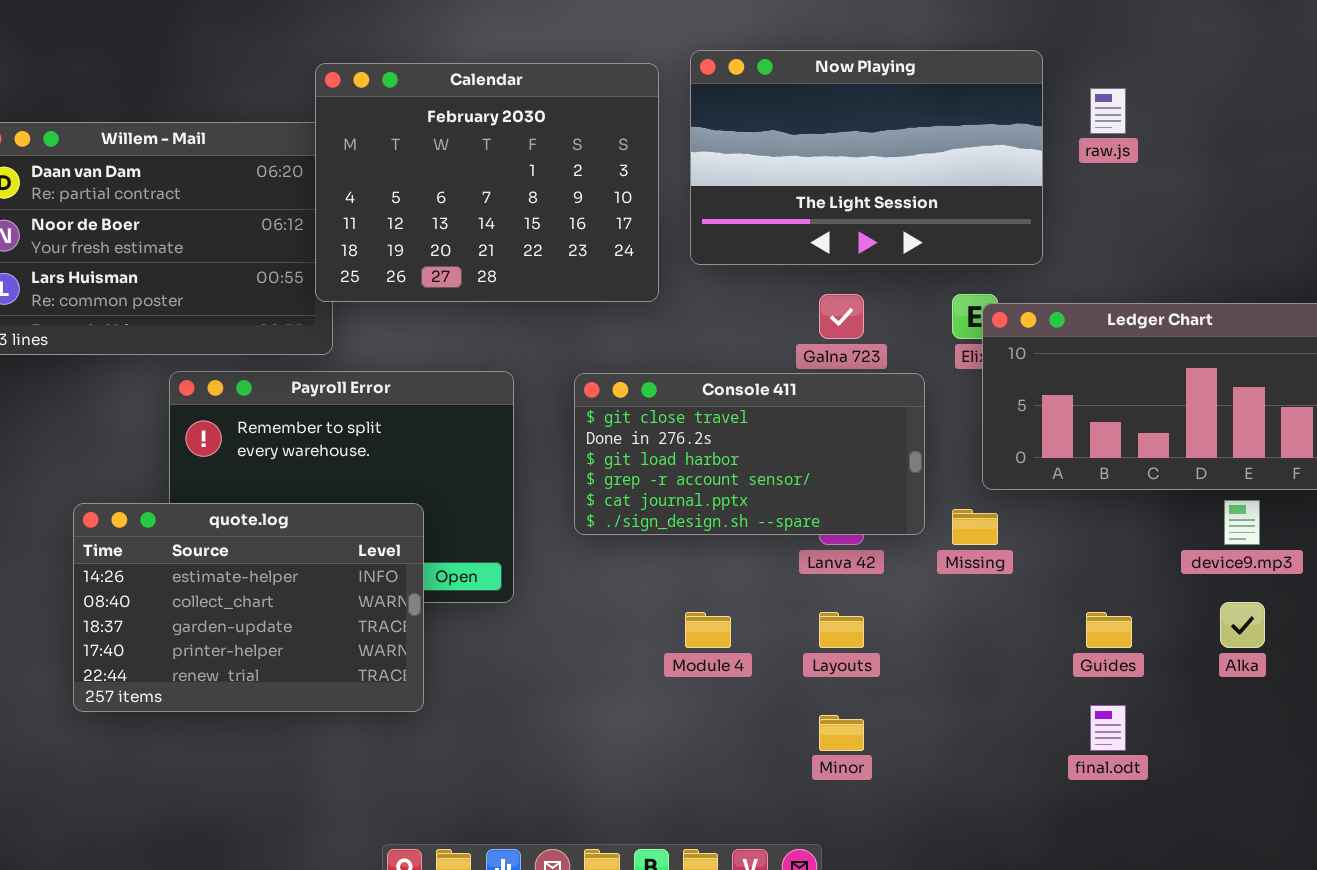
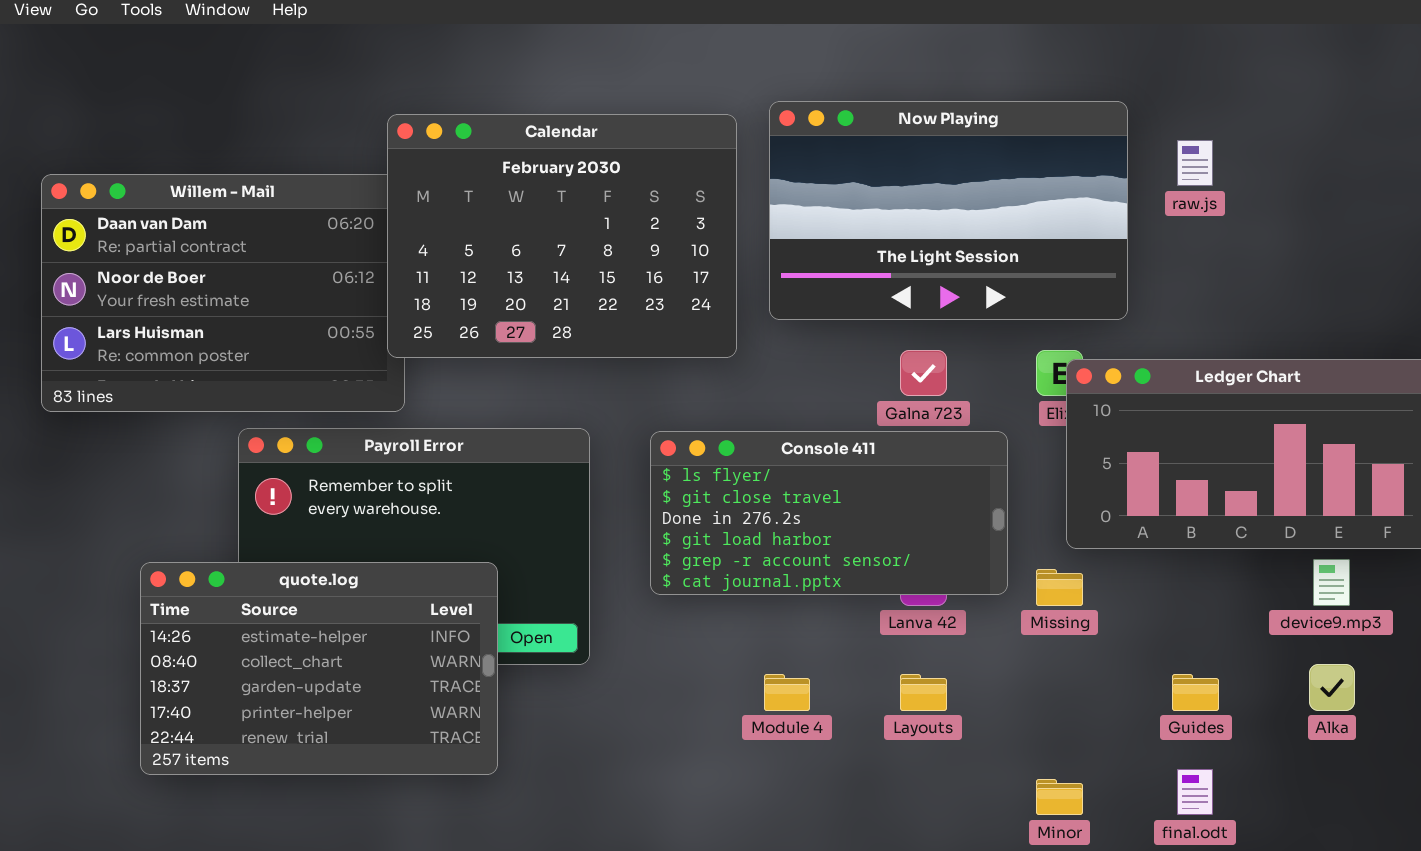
Console 411: [574,373,925,535] -> [650,431,1008,595], scrolled up 1 row
Minor: [819,715,864,751] -> [1036,779,1083,815], moved

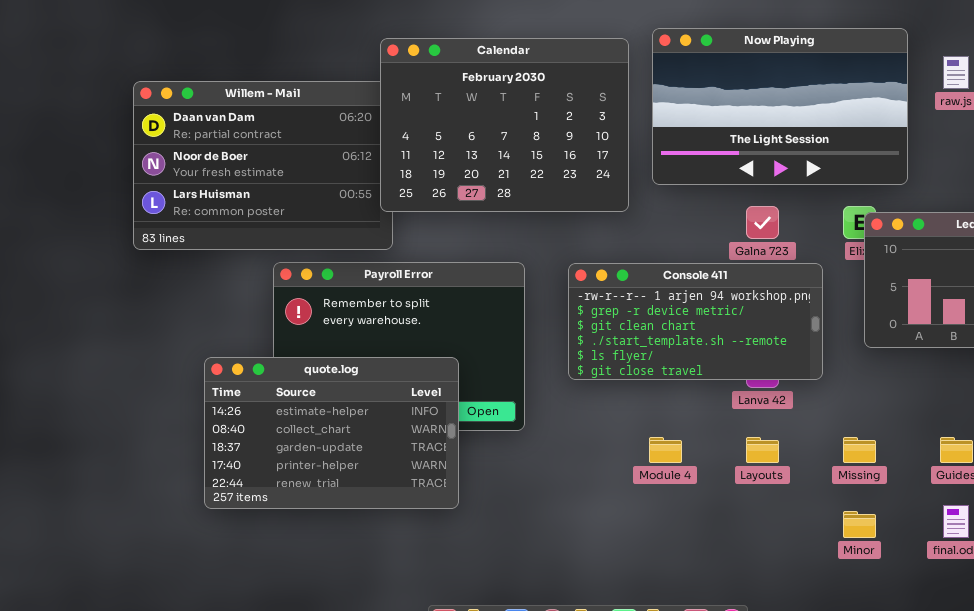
Console 411: [650,431,1008,595] -> [568,263,823,380], scrolled up 4 rows
Missing: [1036,569,1083,606] -> [843,437,876,463], moved

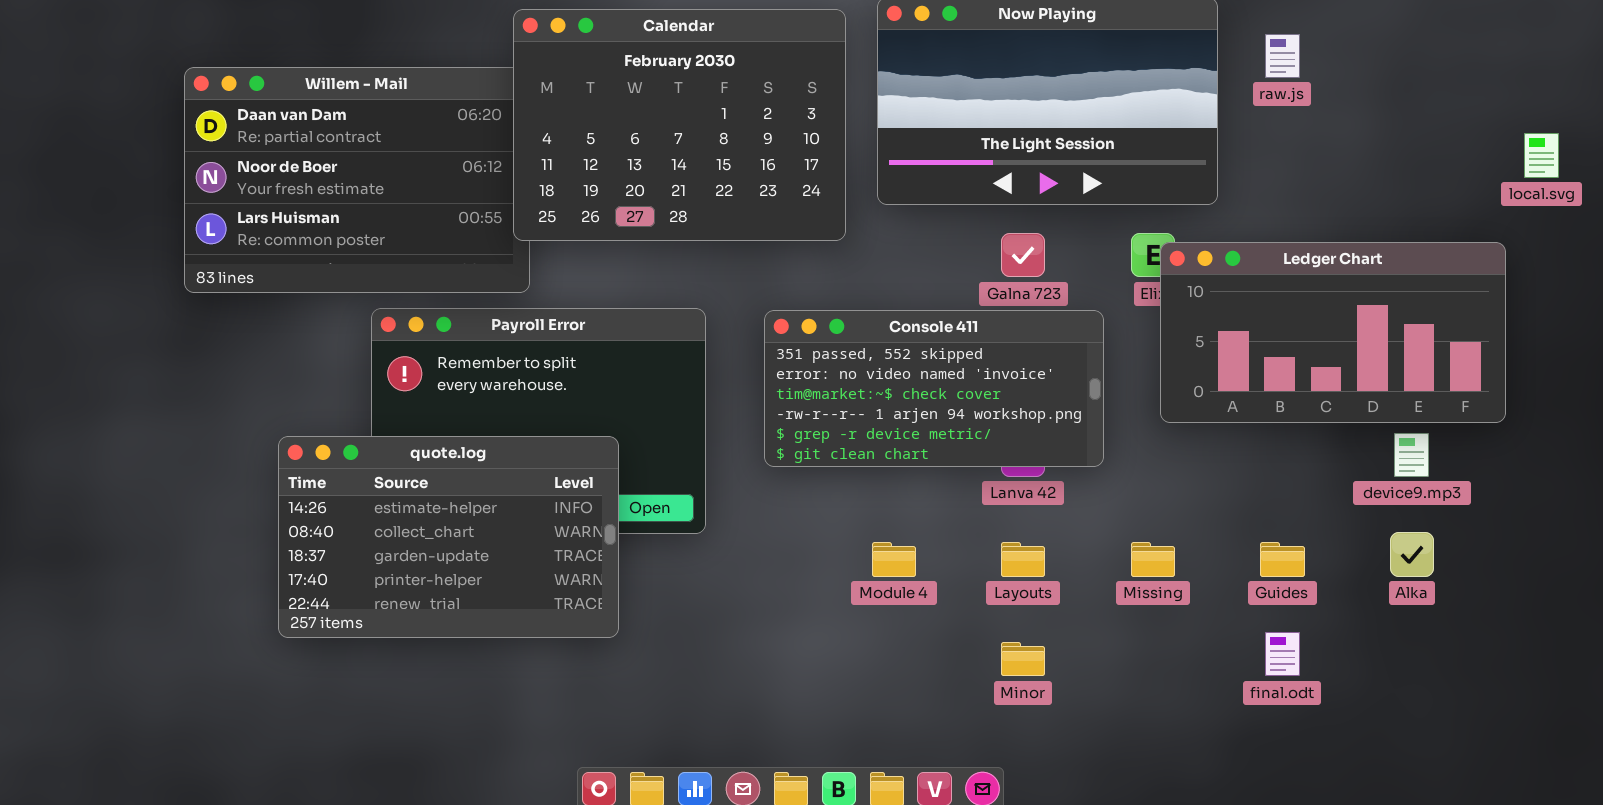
Console 411: [568,263,823,380] -> [764,310,1104,467], scrolled up 3 rows
Minor: [843,511,876,538] -> [1001,642,1045,676], moved

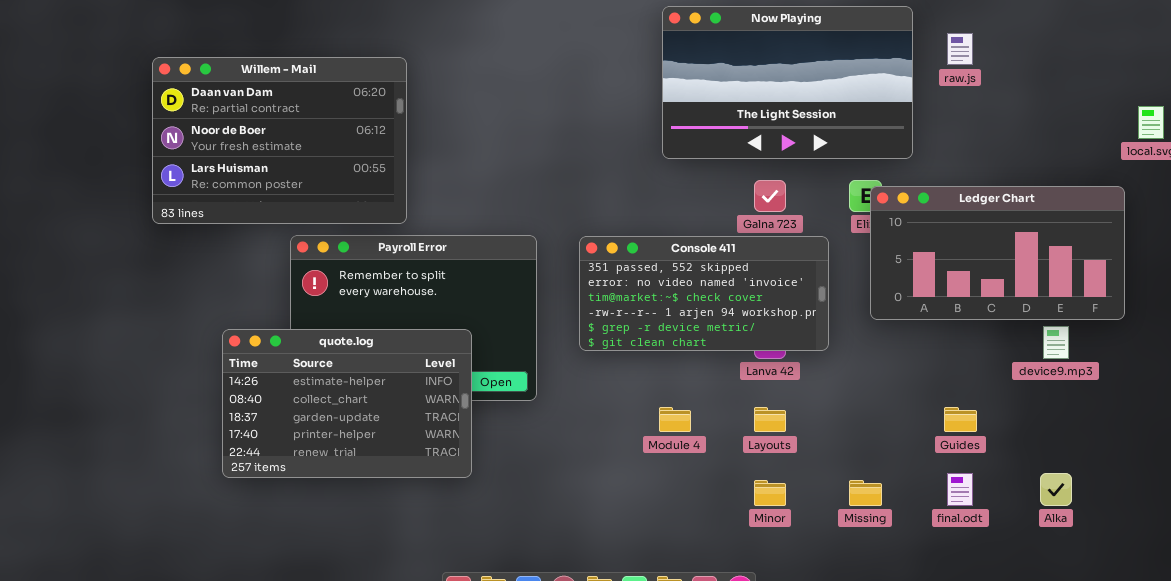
Calendar: [513,9,846,241] -> none, closed
Alka: [1390,532,1434,577] -> [1040,473,1072,506], moved
Missing: [1131,542,1175,577] -> [849,480,882,506], moved

